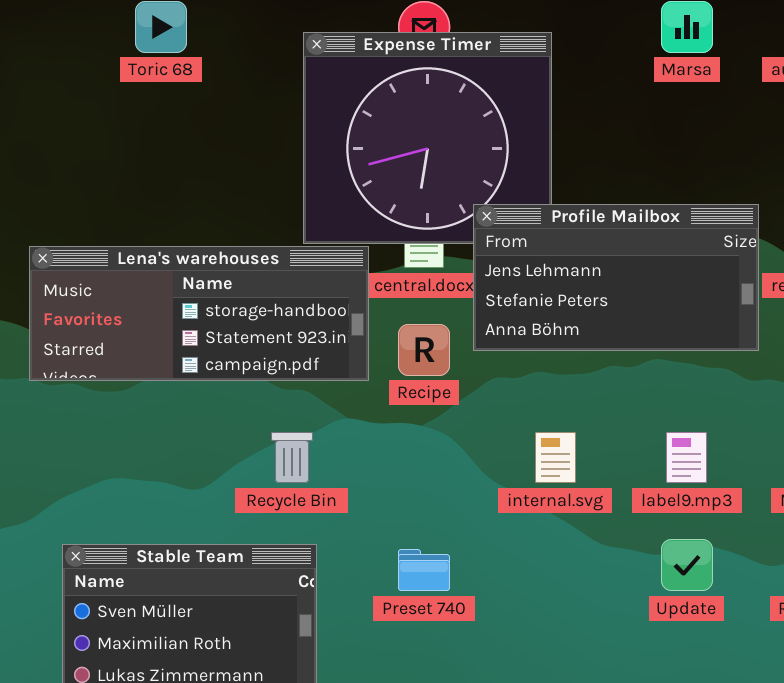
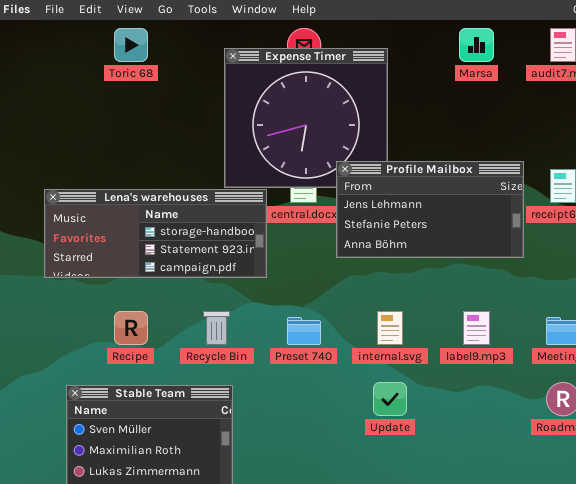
Recipe: [398,324,450,376] -> [114,311,148,345], moved
Update: [661,539,713,591] -> [373,382,407,416], moved
Preset 740: [398,549,450,591] -> [287,317,321,345], moved

